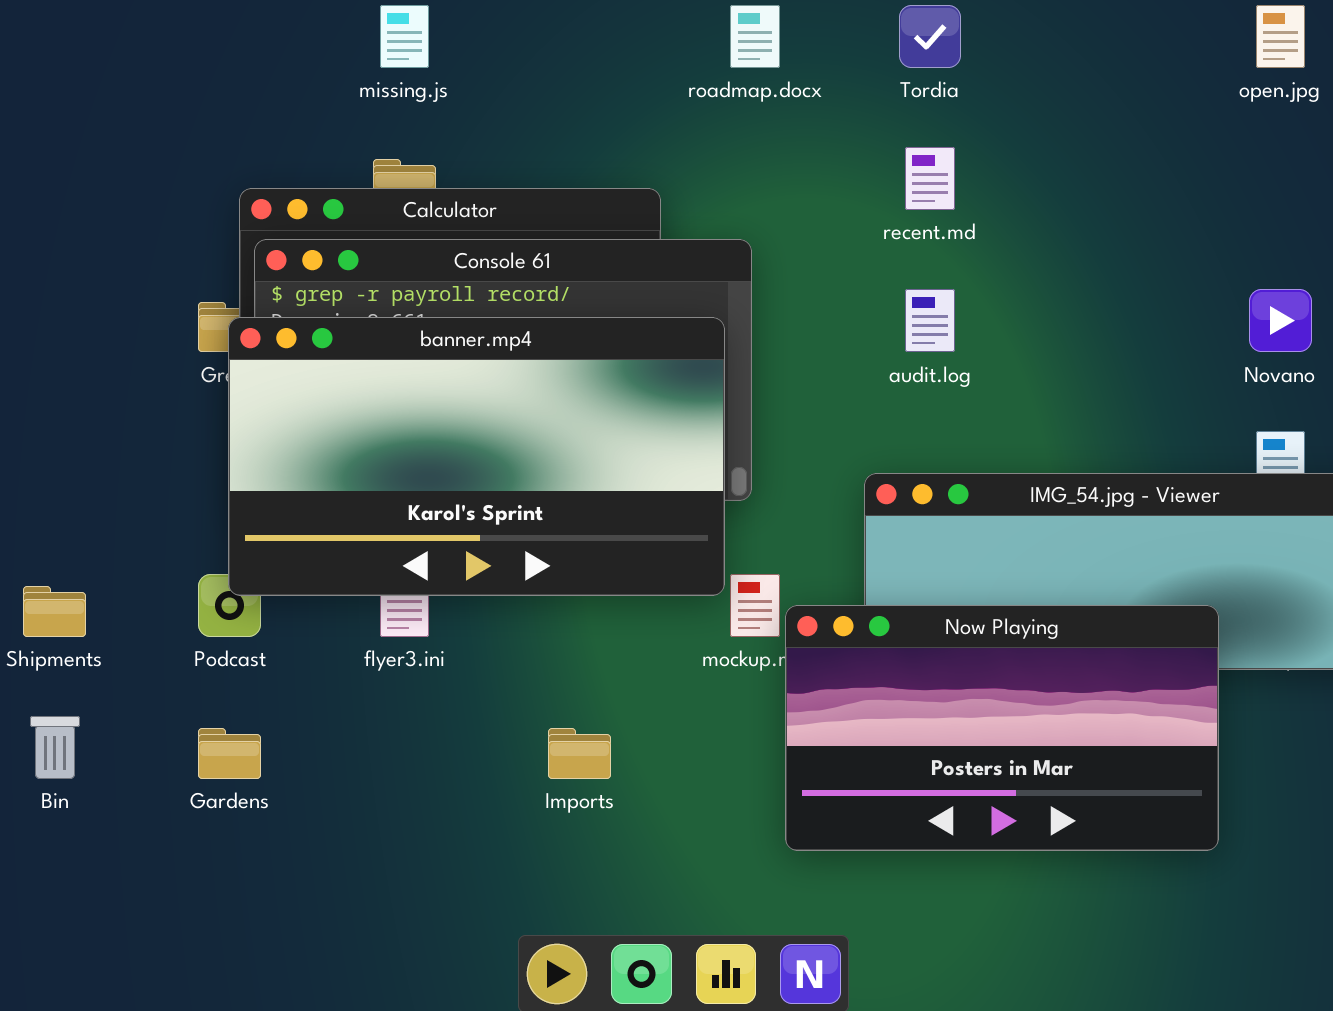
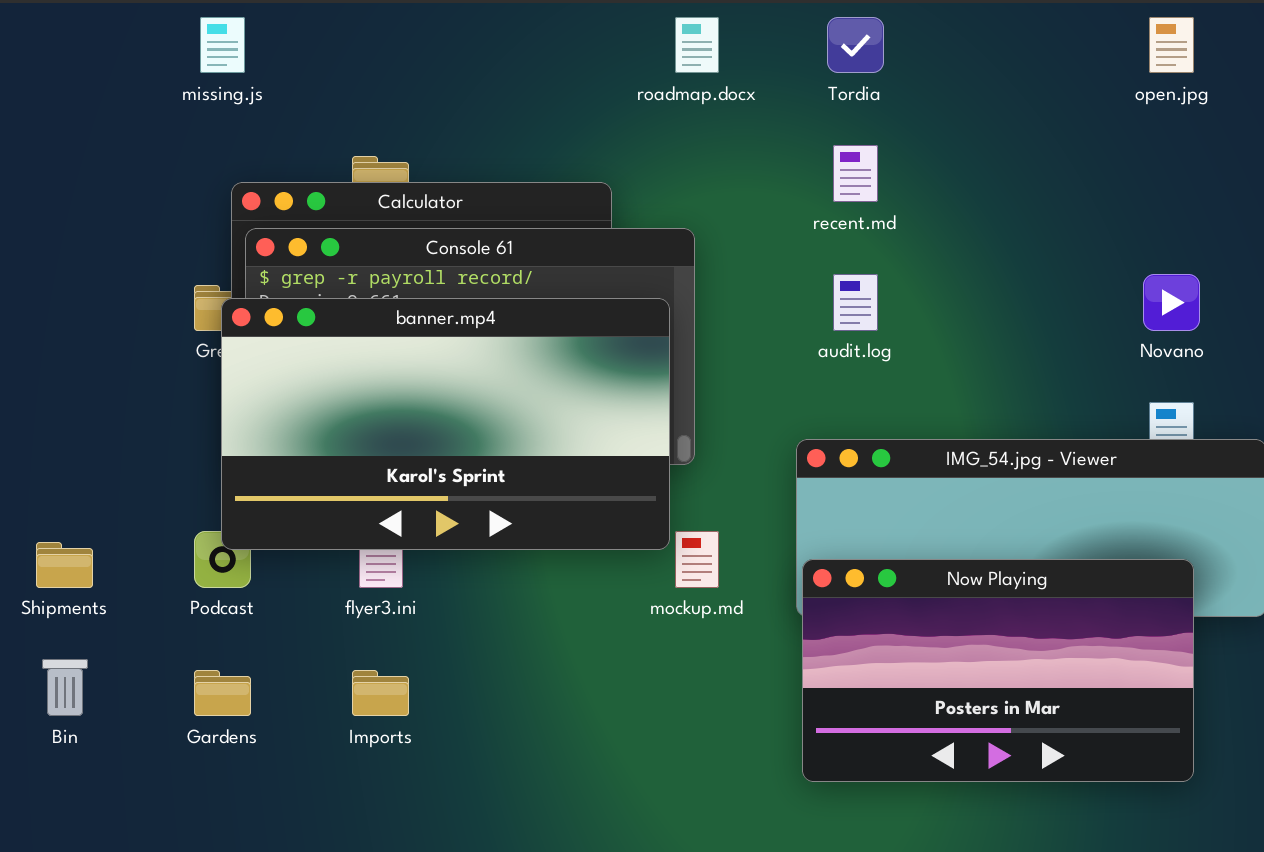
missing.js: [380,5,429,68] -> [200,17,245,73], moved
Now Playing: [785,605,1219,851] -> [802,559,1194,782], moved
Imports: [548,728,611,779] -> [352,670,409,716], moved

